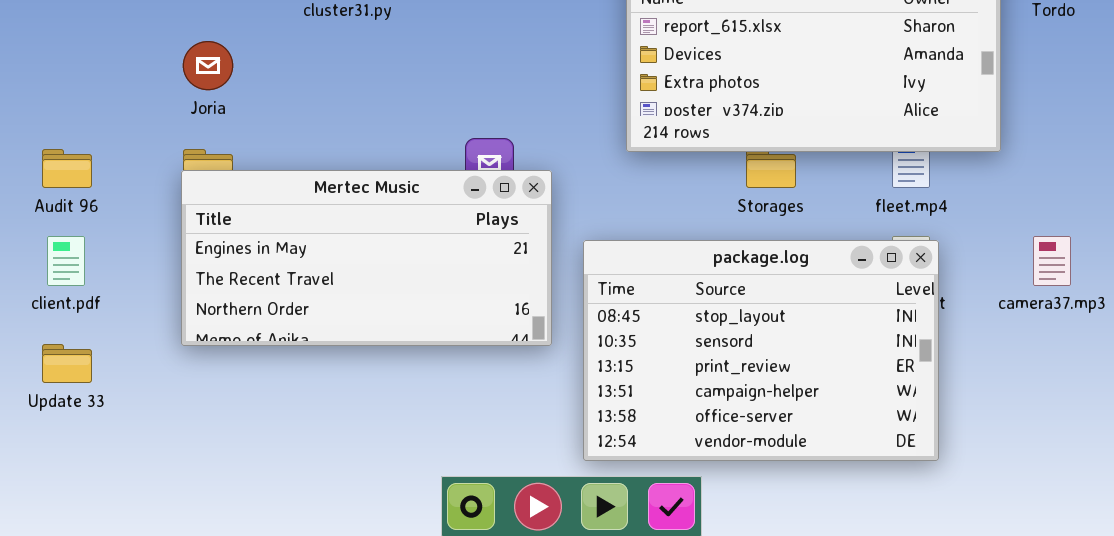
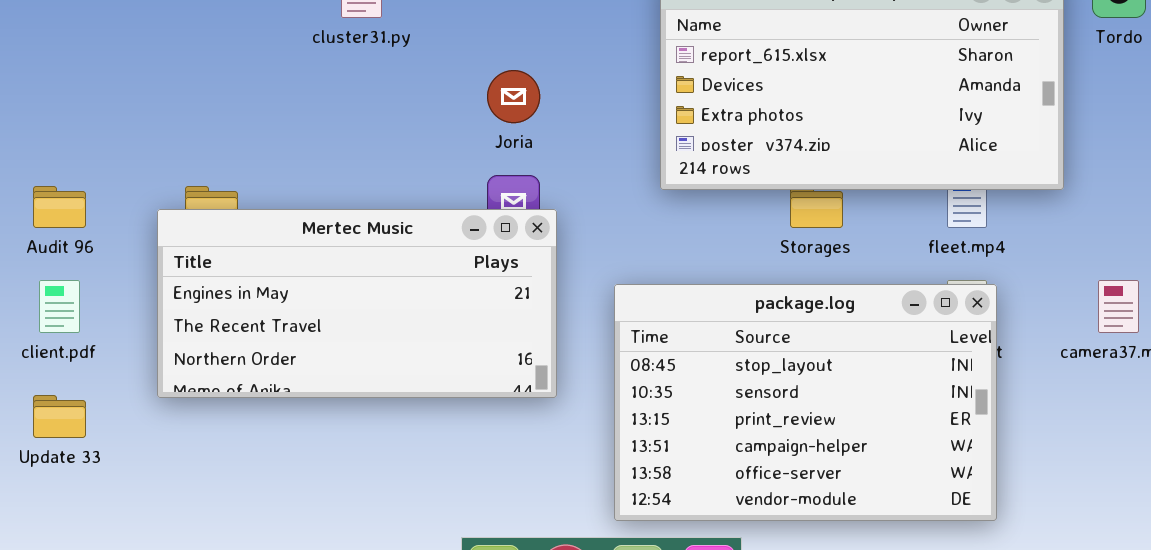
Joria: [183,41,233,90] -> [487,70,540,123], moved
Mertec Music: [181,170,552,346] -> [157,209,557,398], moved

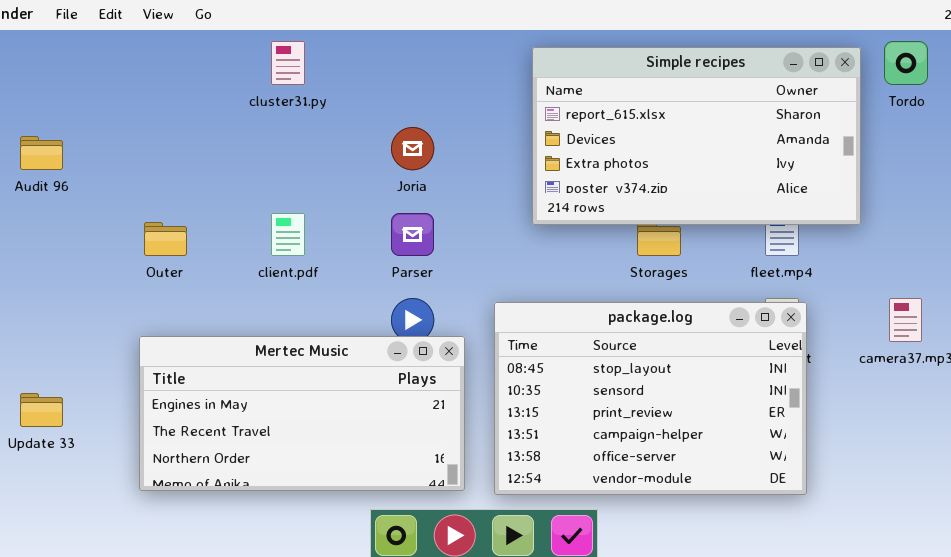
Audit 96: [33,186,86,228] -> [20,136,63,170], moved
Mertec Music: [157,209,557,398] -> [139,336,465,491], moved
client.pdf: [39,280,80,333] -> [271,213,305,256], moved

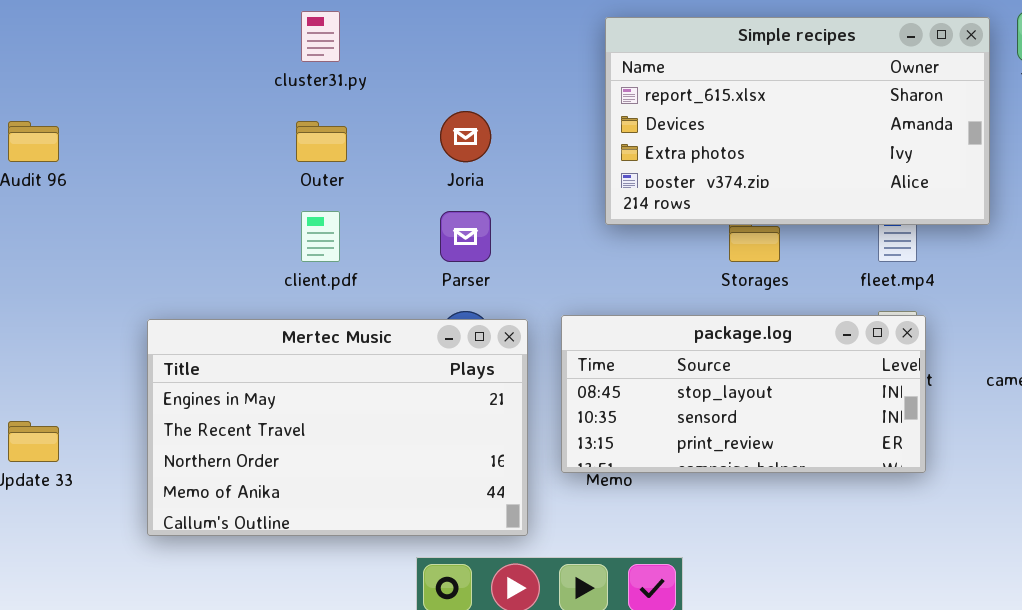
Outer: [144,222,187,256] -> [296,121,347,162], moved
package.log: [494,302,807,495] -> [561,315,926,473], resized
Mertec Music: [139,336,465,491] -> [147,319,528,536], resized

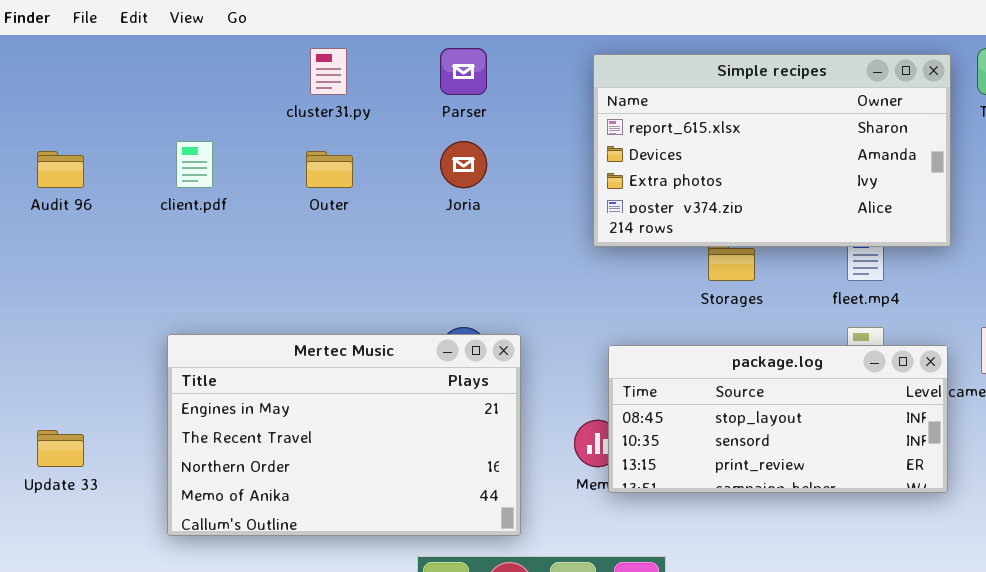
client.pdf: [301,211,340,262] -> [176,141,213,188], moved
Parser: [440,211,491,262] -> [440,48,487,95], moved
package.log: [561,315,926,473] -> [608,345,948,493], moved

